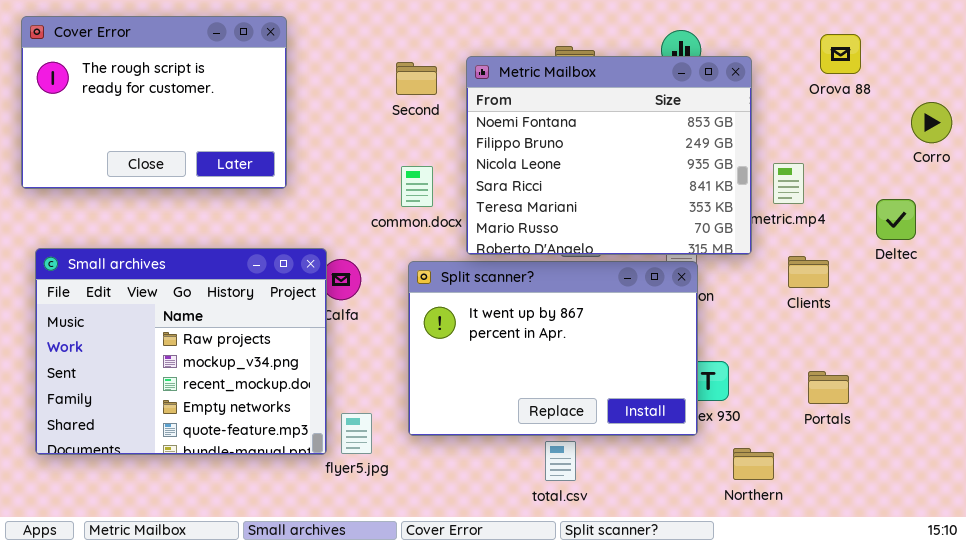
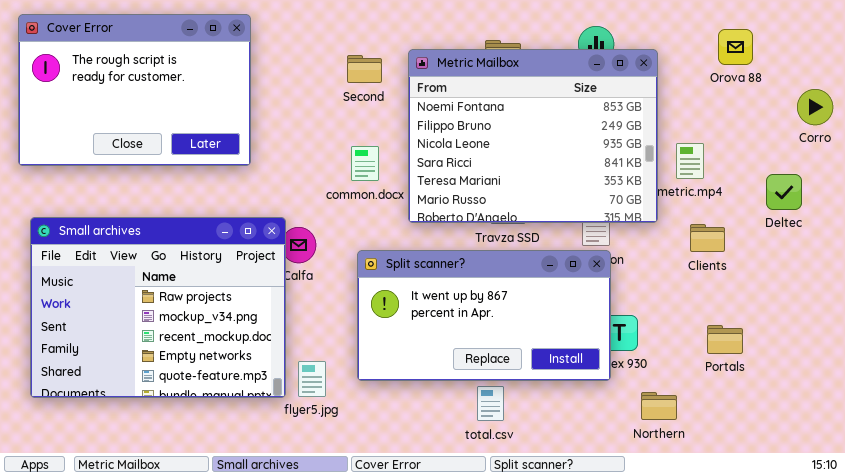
Split scanner?: [408,261,698,436] -> [357,250,611,381], resized

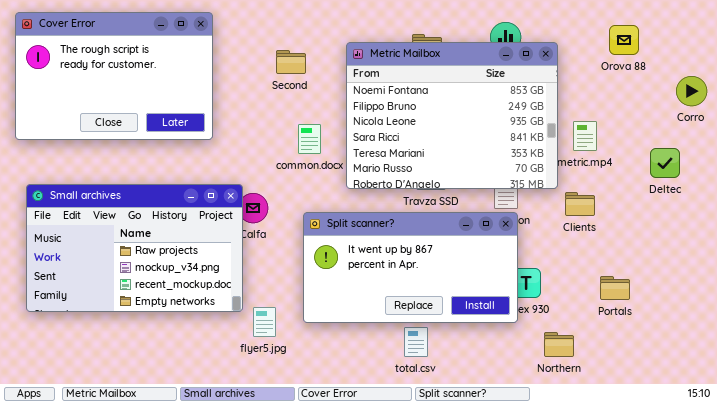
Second: [347,55,382,83] -> [276,50,306,74], moved
Small archives: [30,217,286,398] -> [26,184,243,312], resized
Clients: [690,224,725,252] -> [565,192,595,216], moved

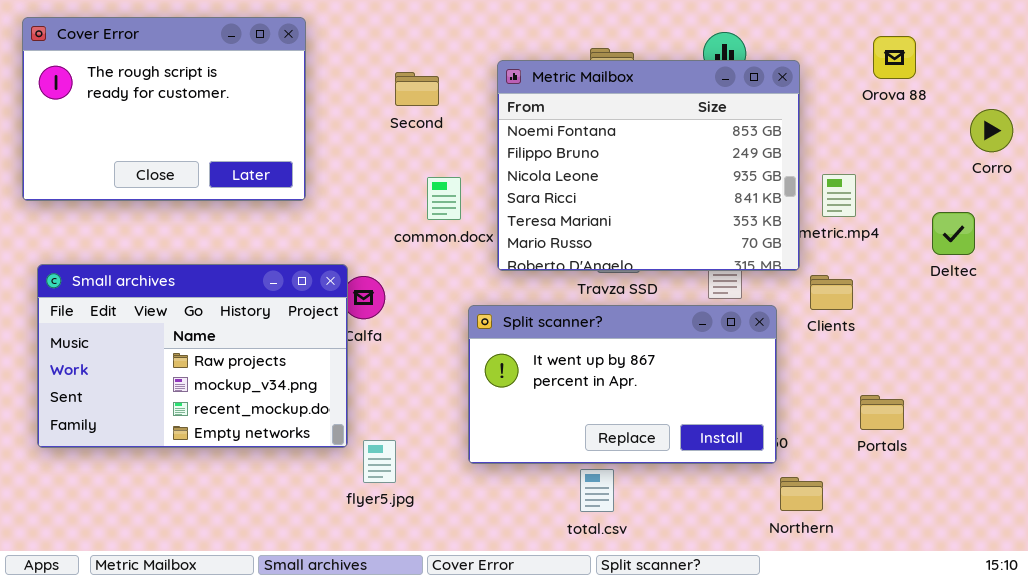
Split scanner?: [303,212,518,323] -> [468,305,777,464], moved

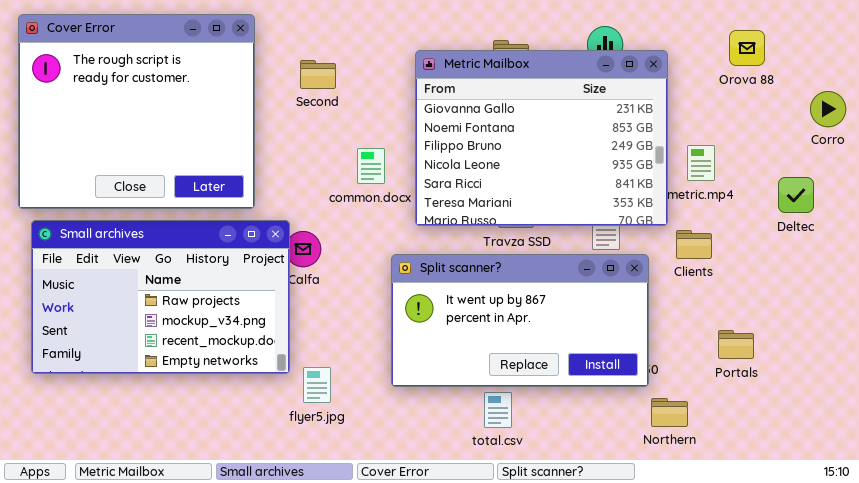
Cover Error: [22,17,306,201] -> [18,14,255,209], resized
Metric Mailbox: [497,60,800,271] -> [415,50,668,226], scrolled up 1 row
Second: [395,72,439,106] -> [300,60,336,89], moved

